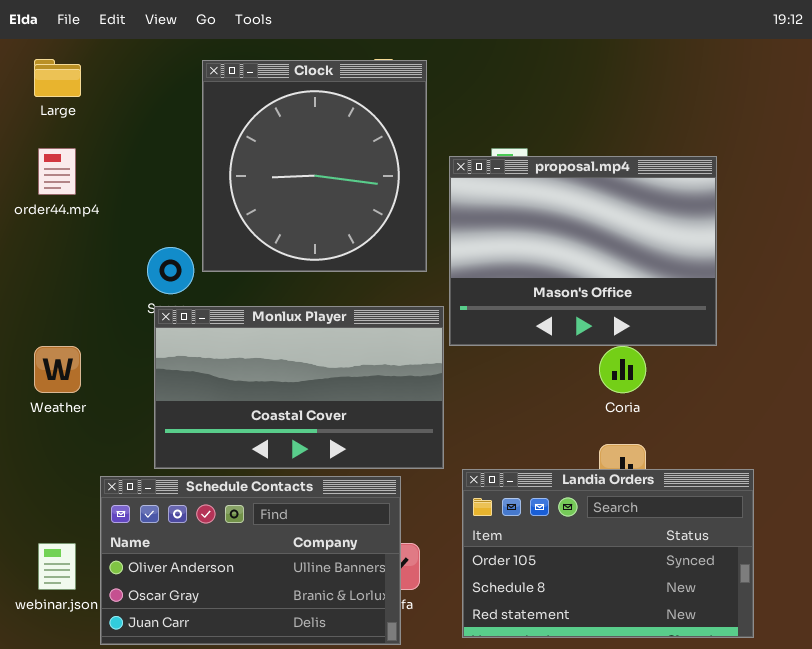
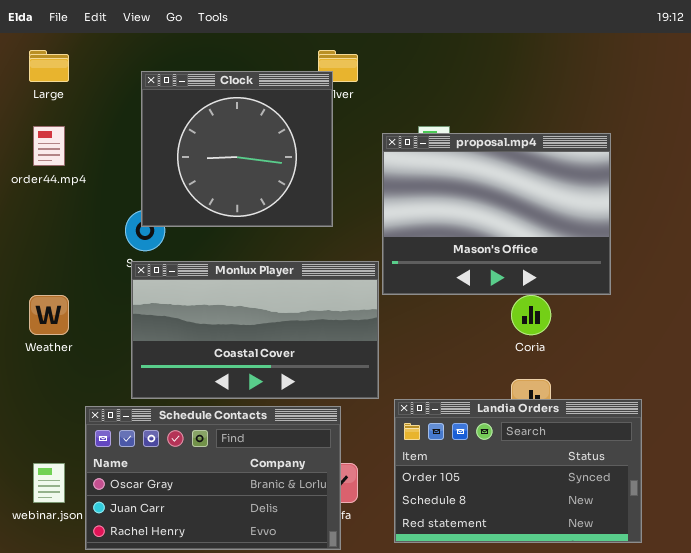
Clock: [202,60,427,272] -> [141,71,333,227], moved, resized
Schedule Contacts: [100,476,401,645] -> [85,406,341,550], scrolled down 1 row

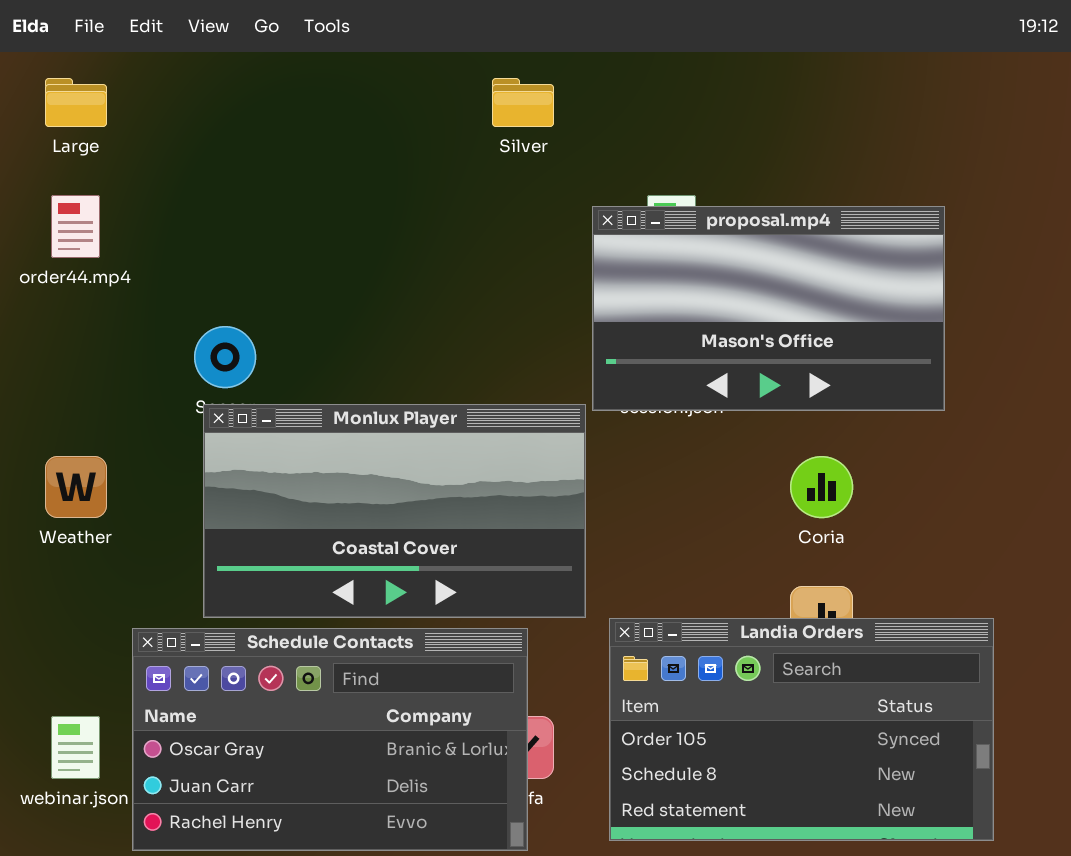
Clock: [141,71,333,227] -> none, closed
proposal.mp4: [382,133,611,295] -> [592,206,945,411], resized

